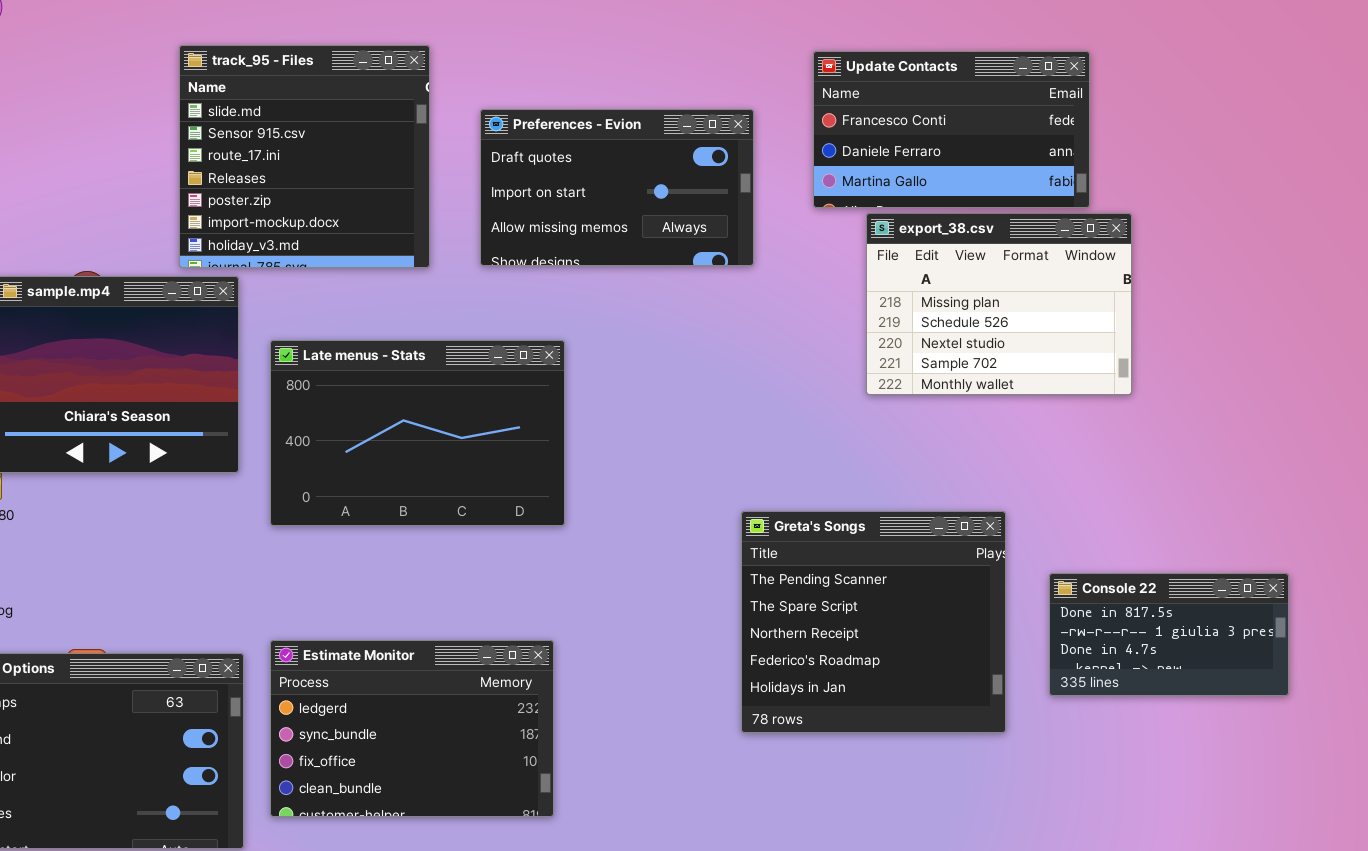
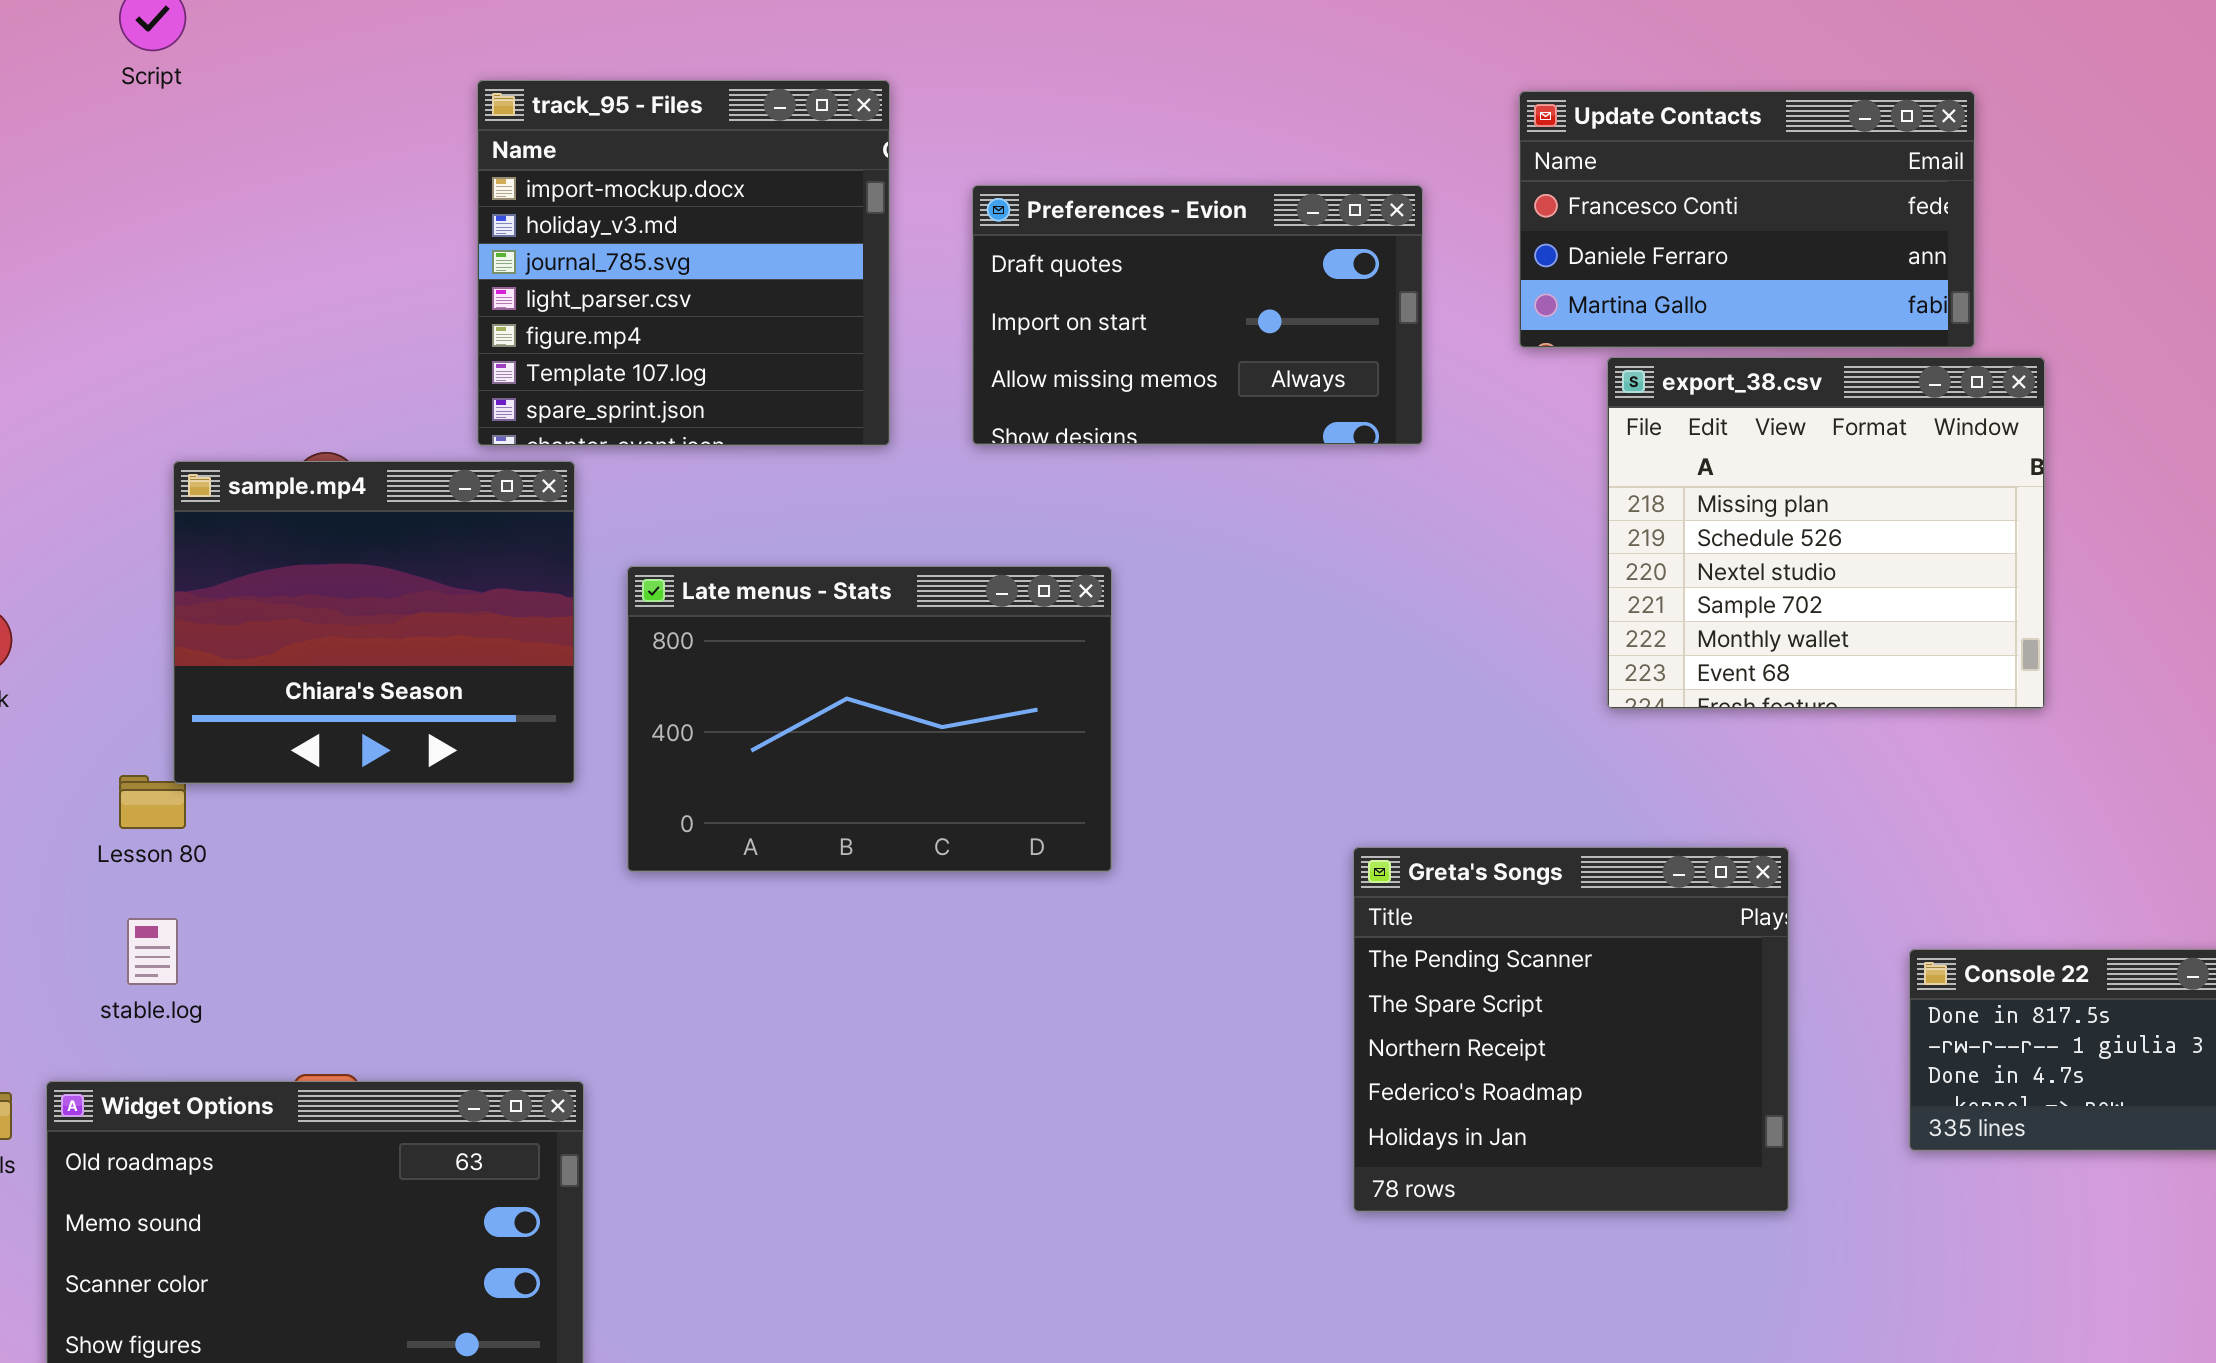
track_95 - Files: [179,45,430,268] -> [477,80,890,446], scrolled down 5 rows
export_38.csv: [866,213,1132,395] -> [1607,357,2045,709], resized
Greta's Songs: [741,511,1006,733] -> [1353,847,1789,1212], moved
Estimate Monitor: [270,640,554,817] -> none, closed

